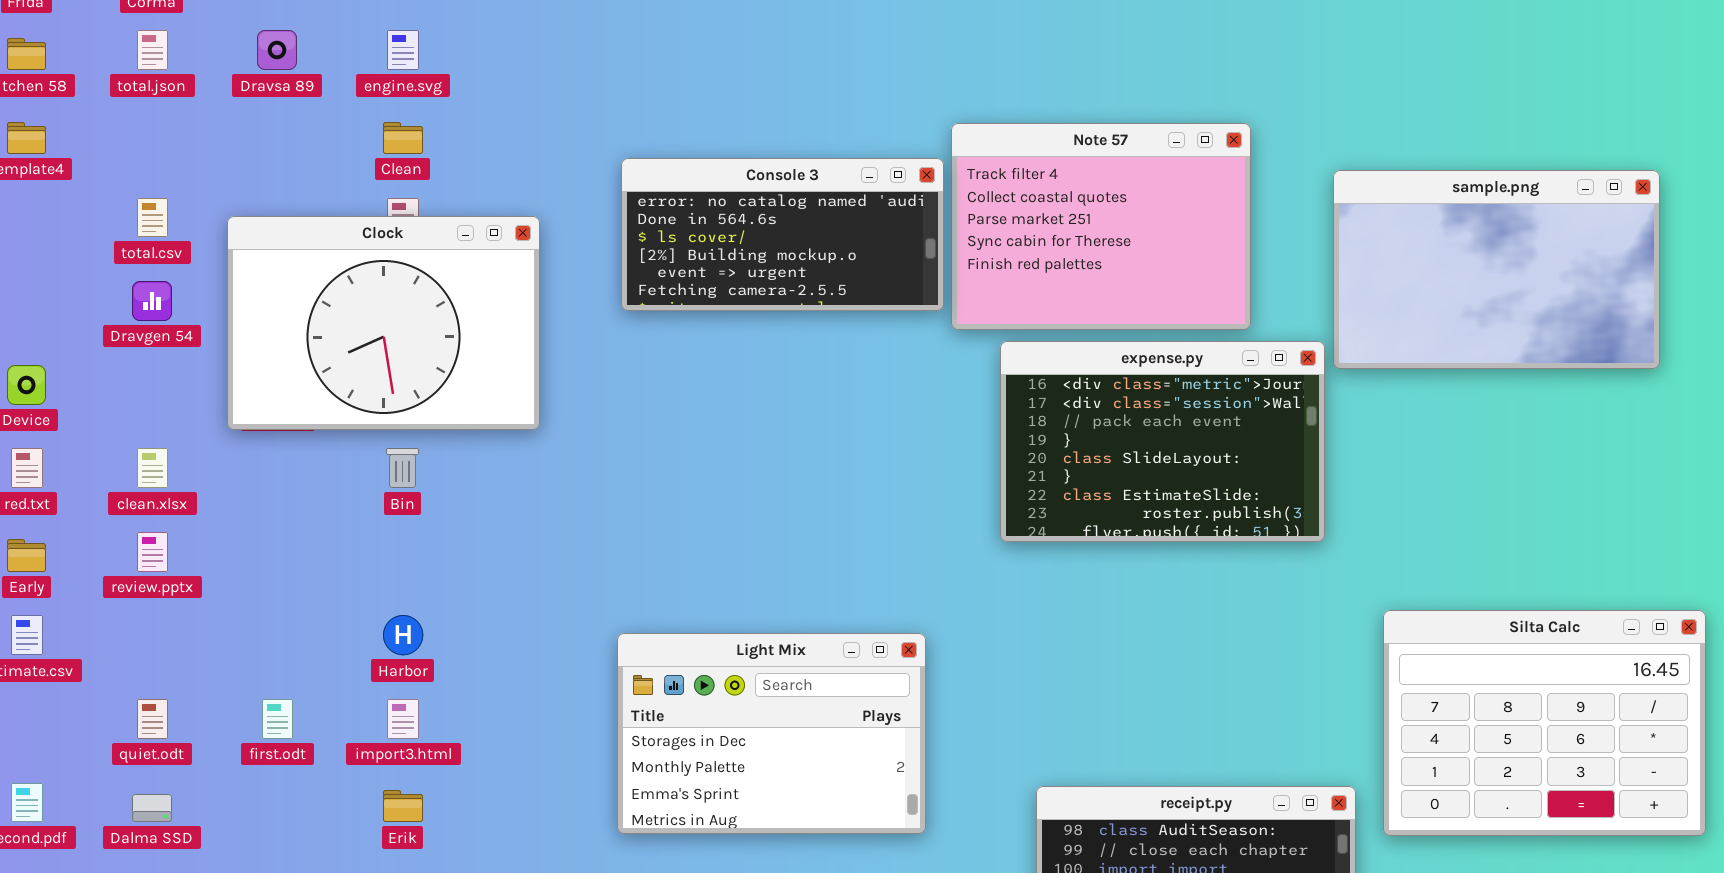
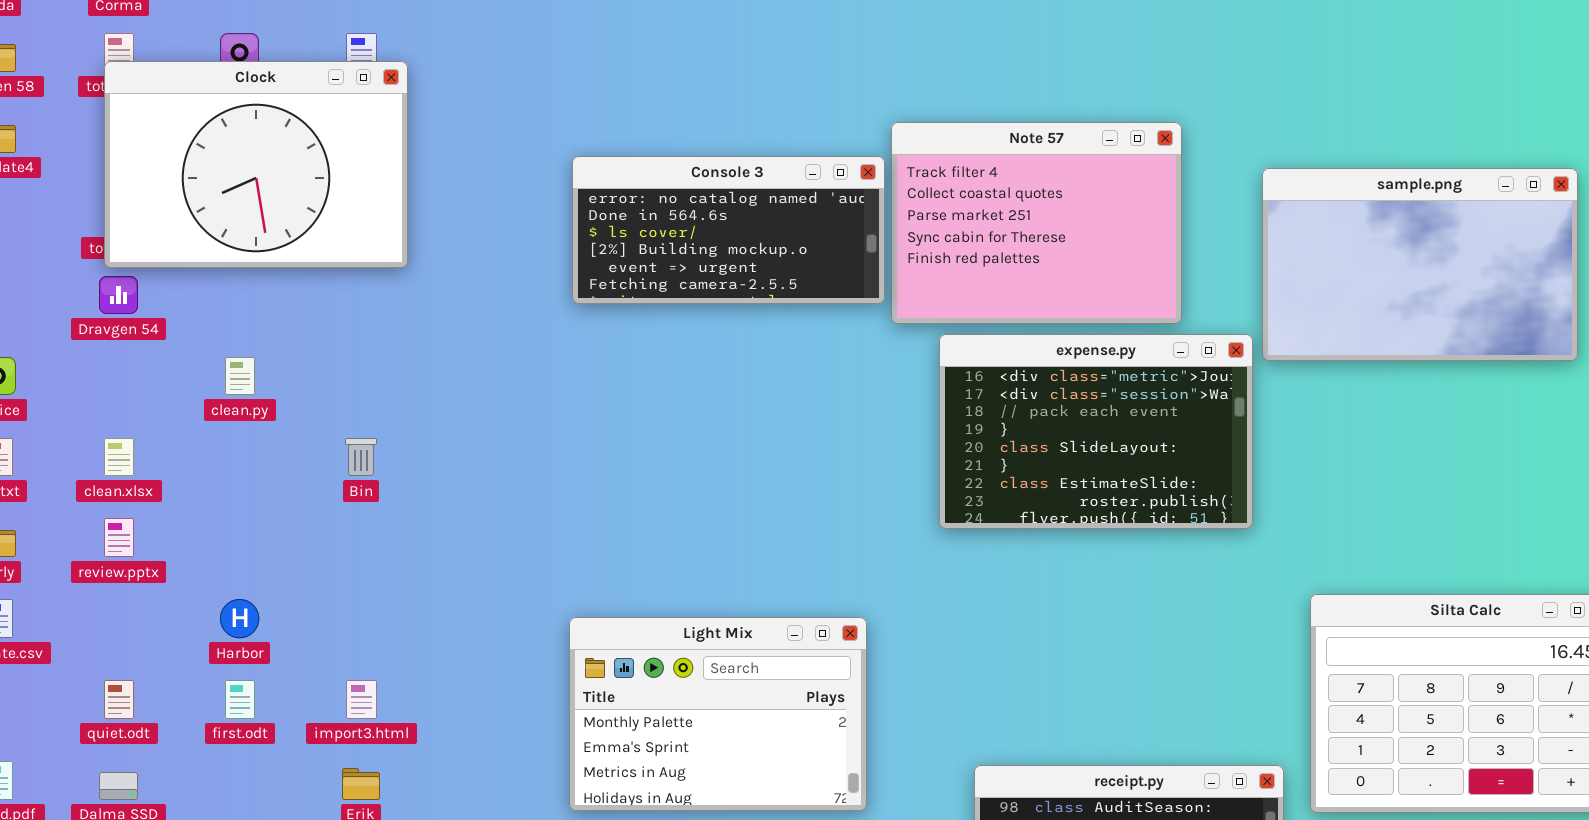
Clock: [227,216,540,430] -> [104,61,408,268], moved
Harbor: [383,615,423,655] -> [220,599,259,638], moved
Light Mix: [617,633,926,834] -> [569,617,867,811], scrolled down 1 row

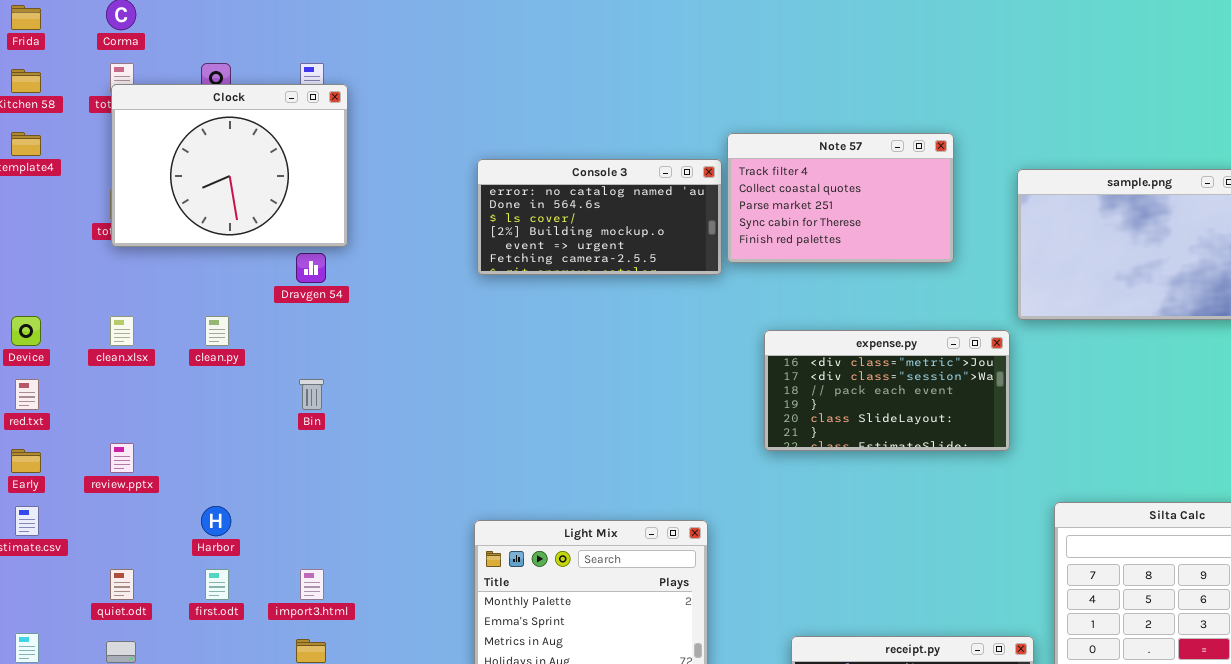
Note 57: [891,122,1182,324] -> [727,133,954,263], resized
Dravgen 54: [99,276,138,314] -> [296,253,326,283], moved
expense.py: [939,334,1253,529] -> [764,330,1010,451], resized
clean.xlsx: [104,438,134,476] -> [110,316,134,346], moved

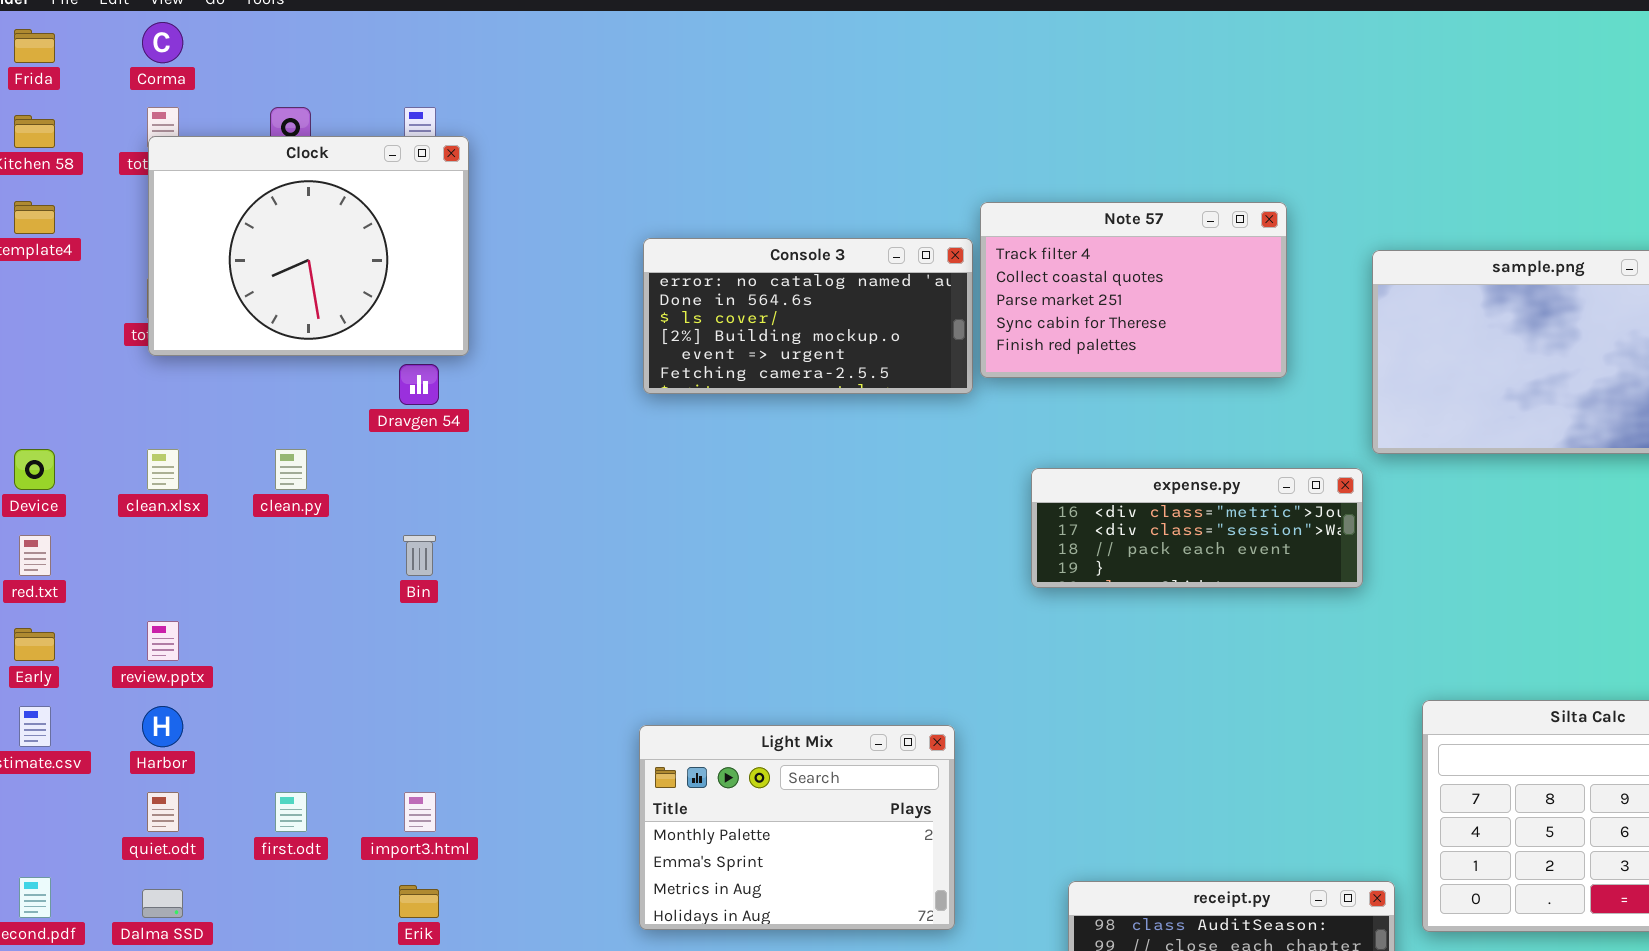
expense.py: [764,330,1010,451] -> [1031,468,1363,588], resized
Harbor: [201,506,231,536] -> [142,706,183,747], moved

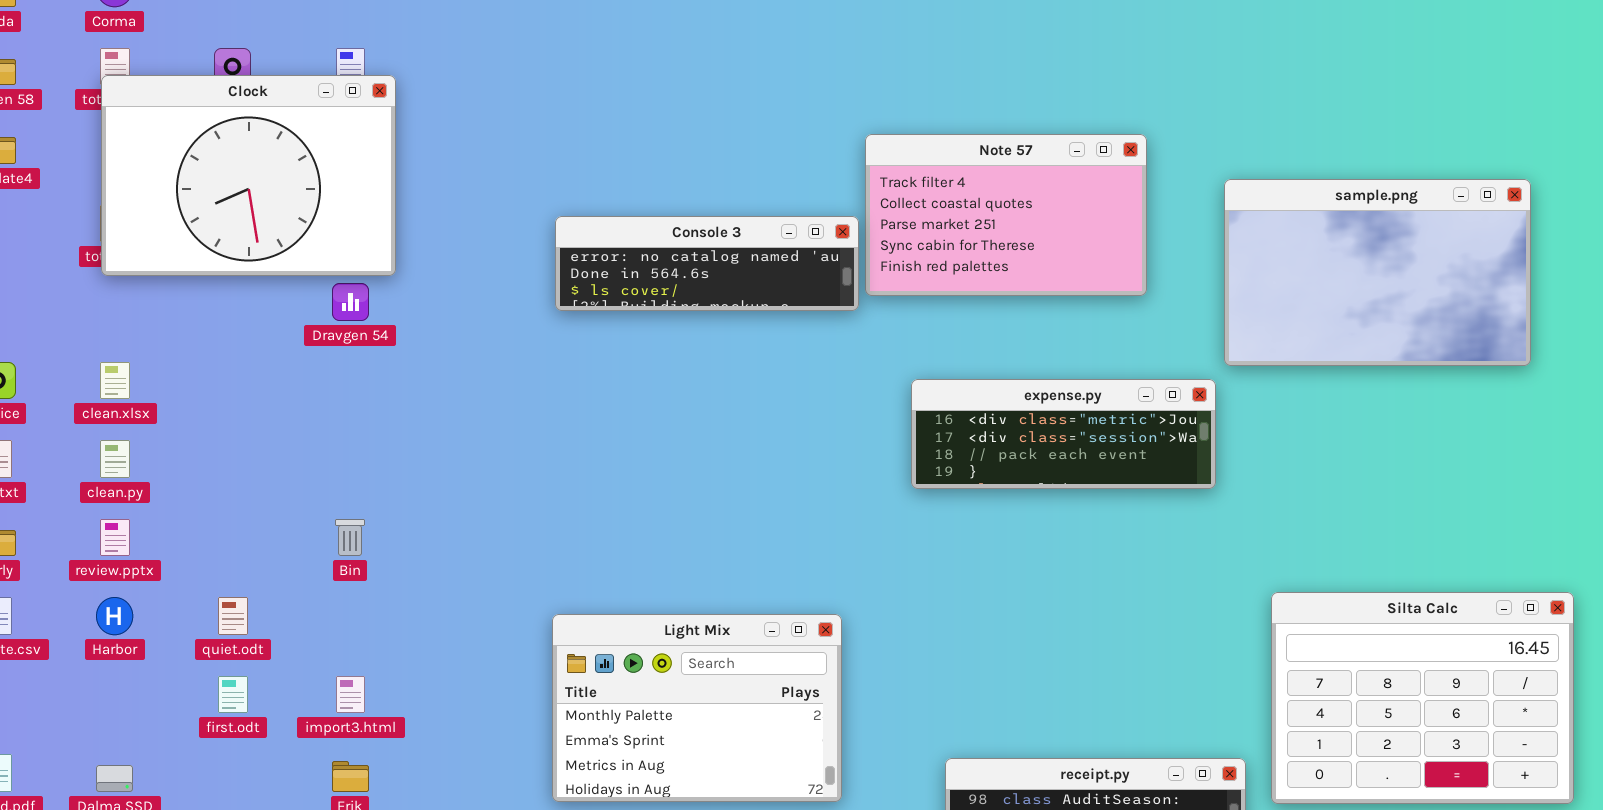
Console 3: [643,238,973,394] -> [555,216,859,311], resized
clean.py: [275,449,307,490] -> [100,440,130,478], moved
Bin: [403,535,436,576] -> [335,519,365,556], moved
quiet.odt: [147,792,179,832] -> [218,597,248,635], moved

